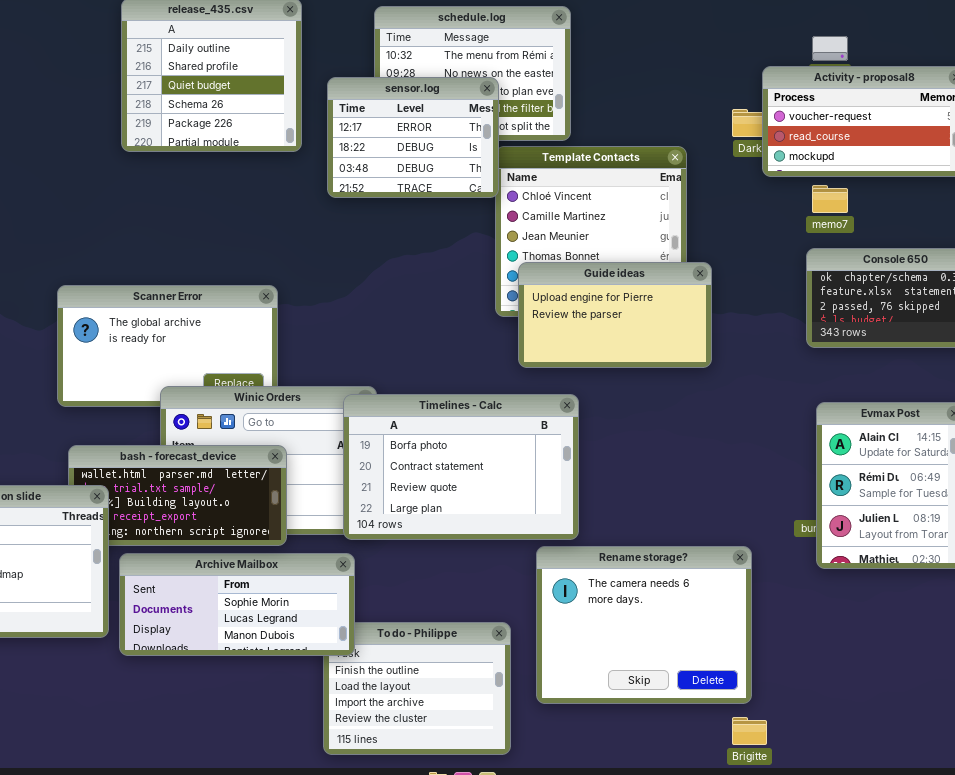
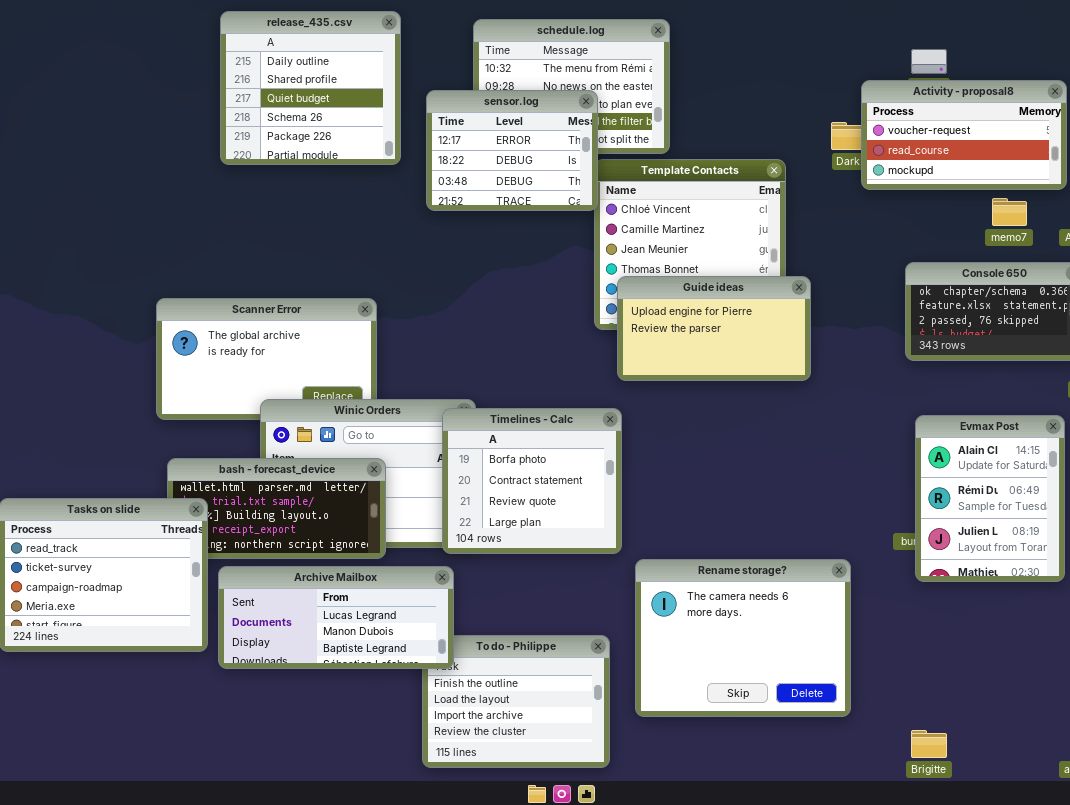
memo7: [812,185,848,213] -> [992,198,1027,226], moved
Timelines - Calc: [343,394,579,540] -> [442,408,622,554], resized
Archive Mailbox: [119,553,355,656] -> [218,566,454,669], scrolled down 1 row
Brigitte: [732,717,767,745] -> [911,730,947,758], moved

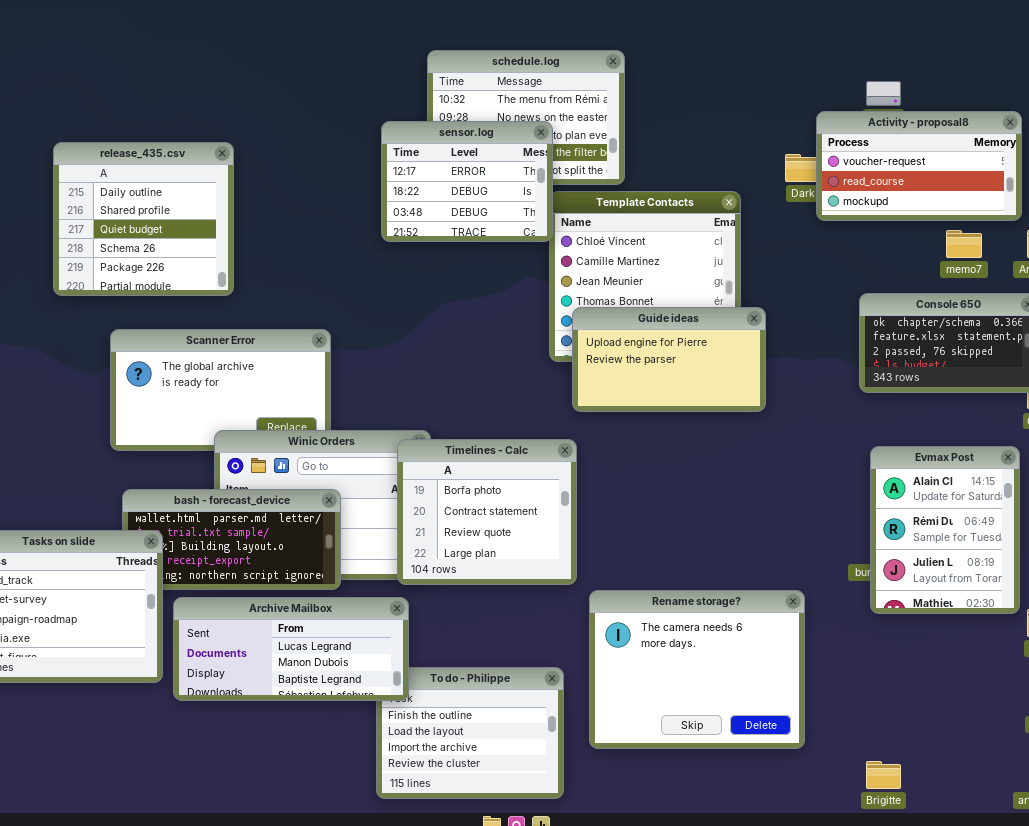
release_435.csv: [220,11,401,165] -> [53,142,234,296], moved

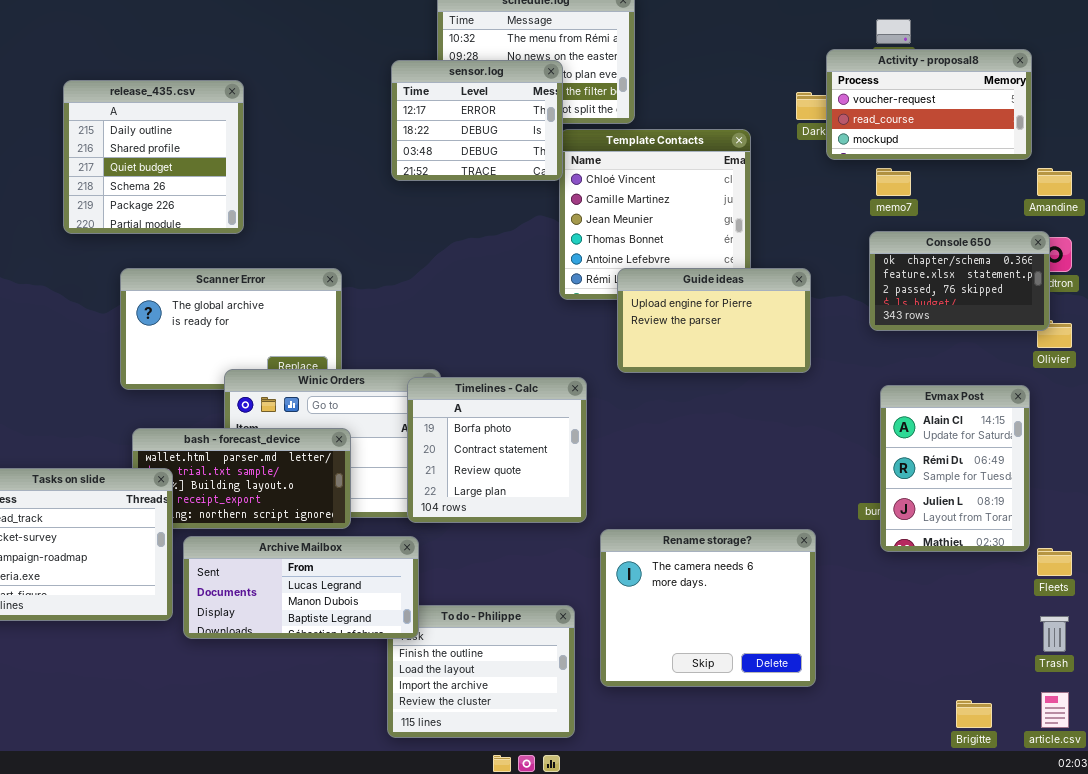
memo7: [946,230,982,258] -> [876,168,911,196], moved
Guide ideas: [572,307,766,412] -> [617,268,811,373], moved
Brigitte: [866,761,901,789] -> [956,700,992,728], moved

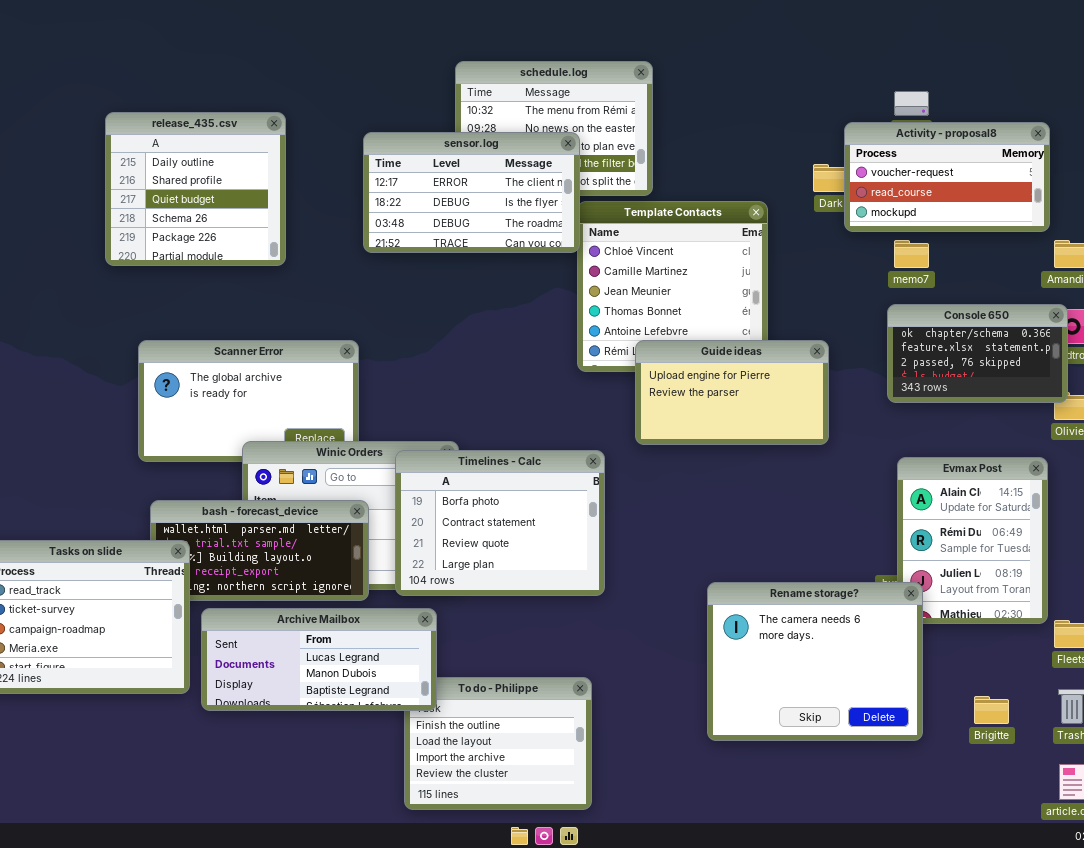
sensor.log: [391,60,563,181] -> [363,132,580,253], resized
release_435.csv: [63,80,244,234] -> [105,112,286,266], moved
Timelines - Calc: [407,377,587,523] -> [395,450,605,596], resized
Rename storage?: [600,529,816,687] -> [707,582,923,741], moved
Brigitte: [956,700,992,728] -> [974,696,1009,724], moved

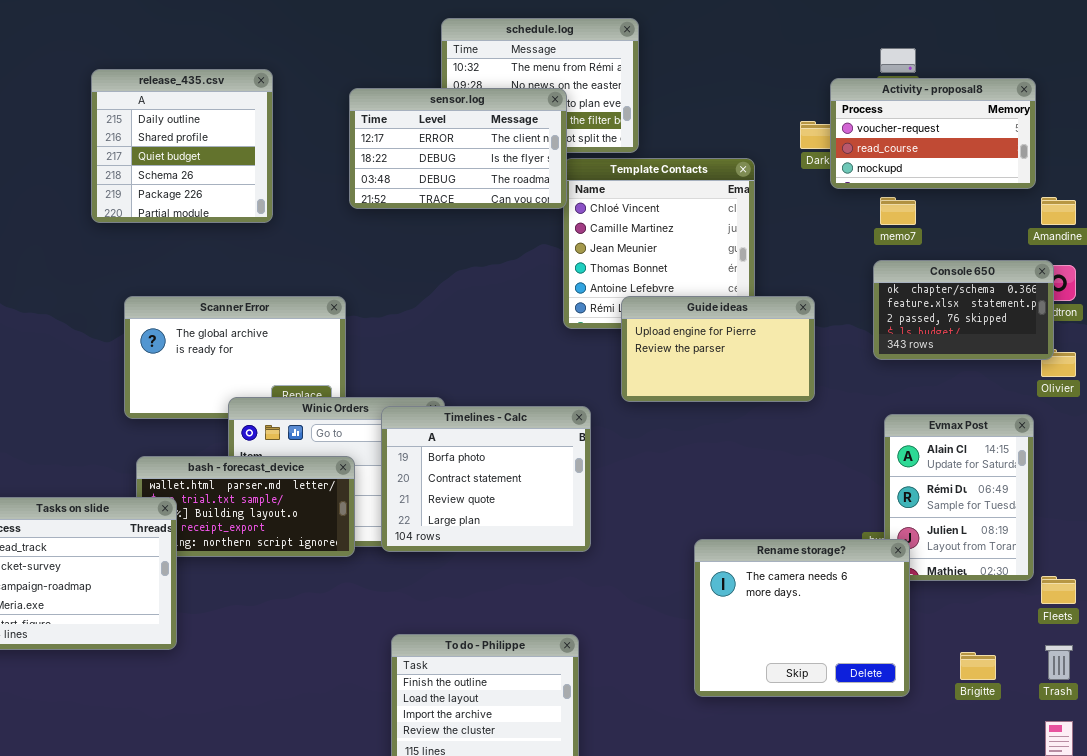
Archive Mailbox: [201,608,437,711] -> none, closed

